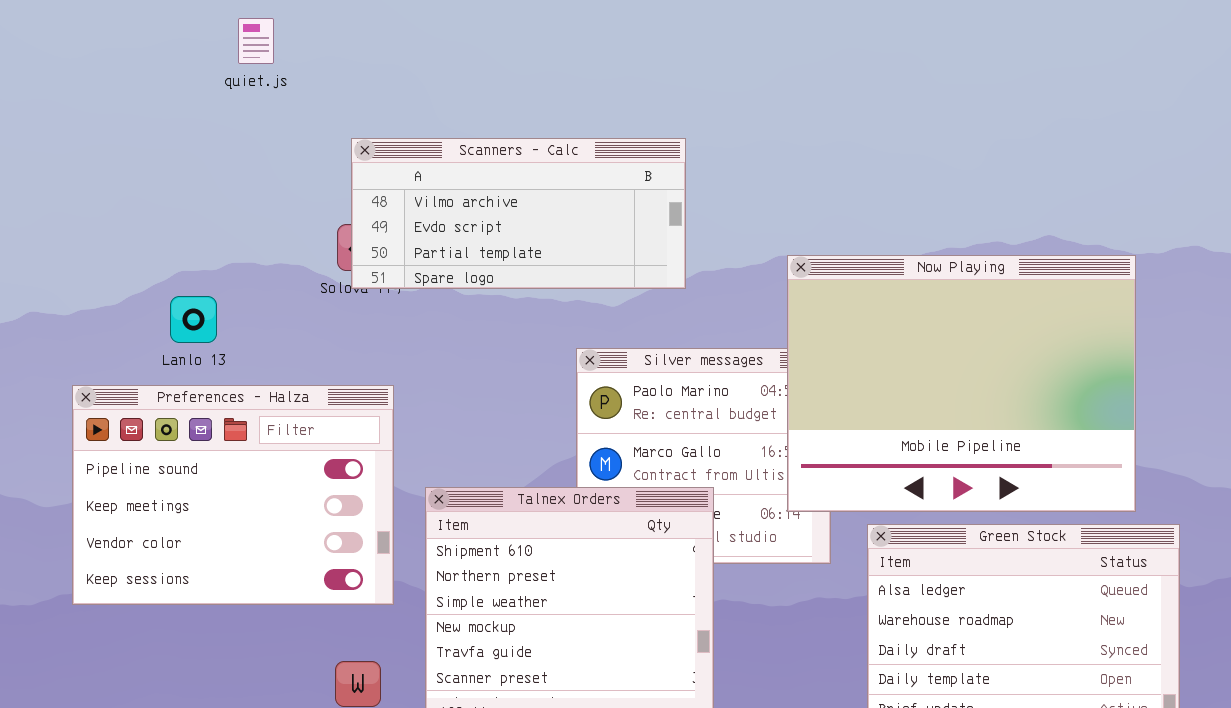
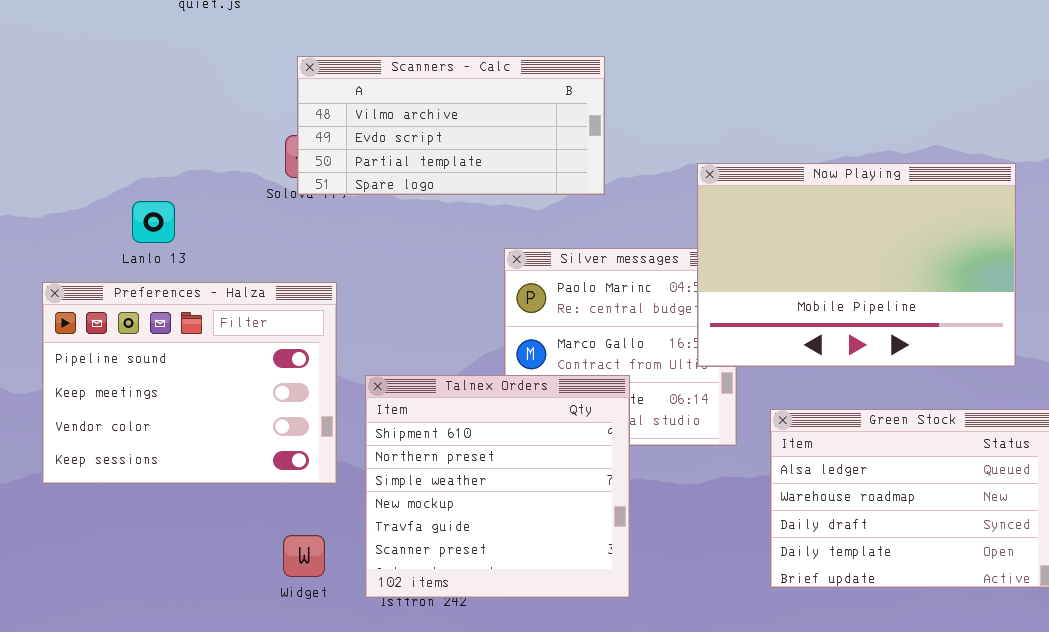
Now Playing: [787,255,1136,512] -> [697,163,1016,367], resized

